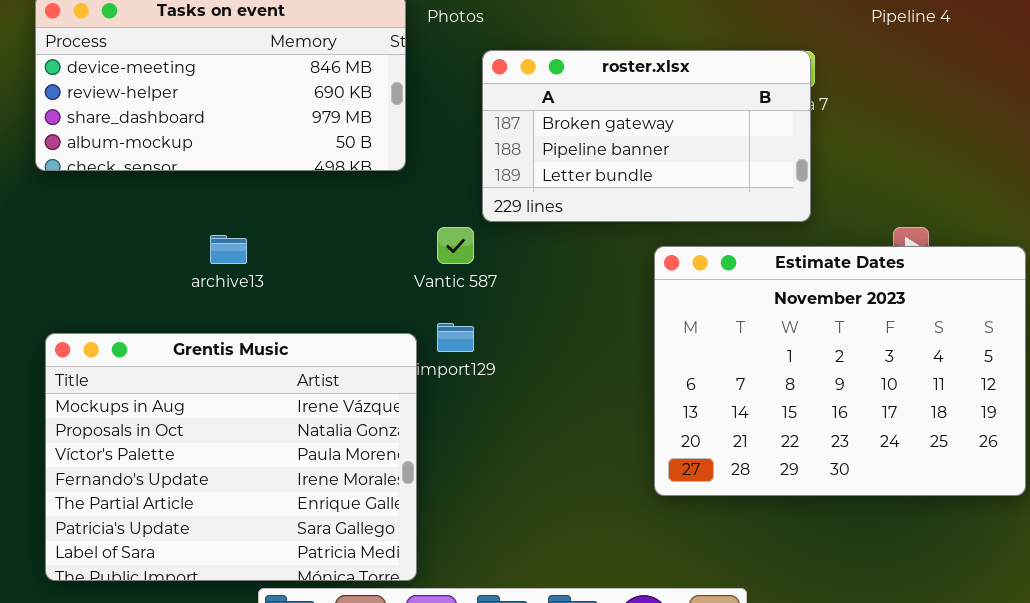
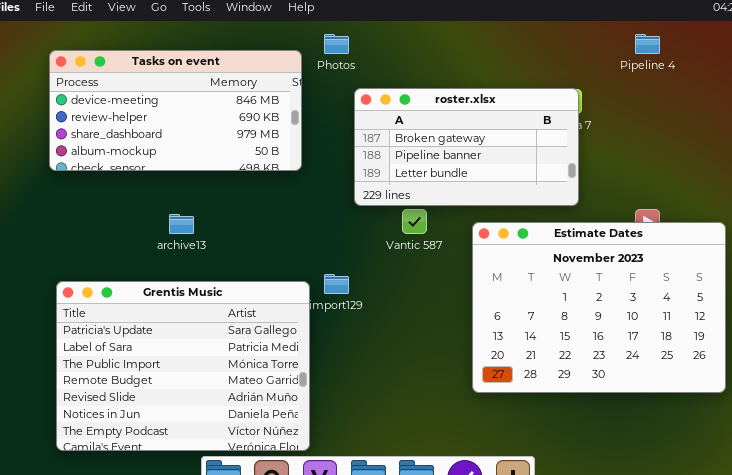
Vantic 587: [437,227,474,264] -> [402,209,427,234], moved
Grentis Music: [45,333,417,581] -> [56,281,310,451], scrolled down 5 rows

